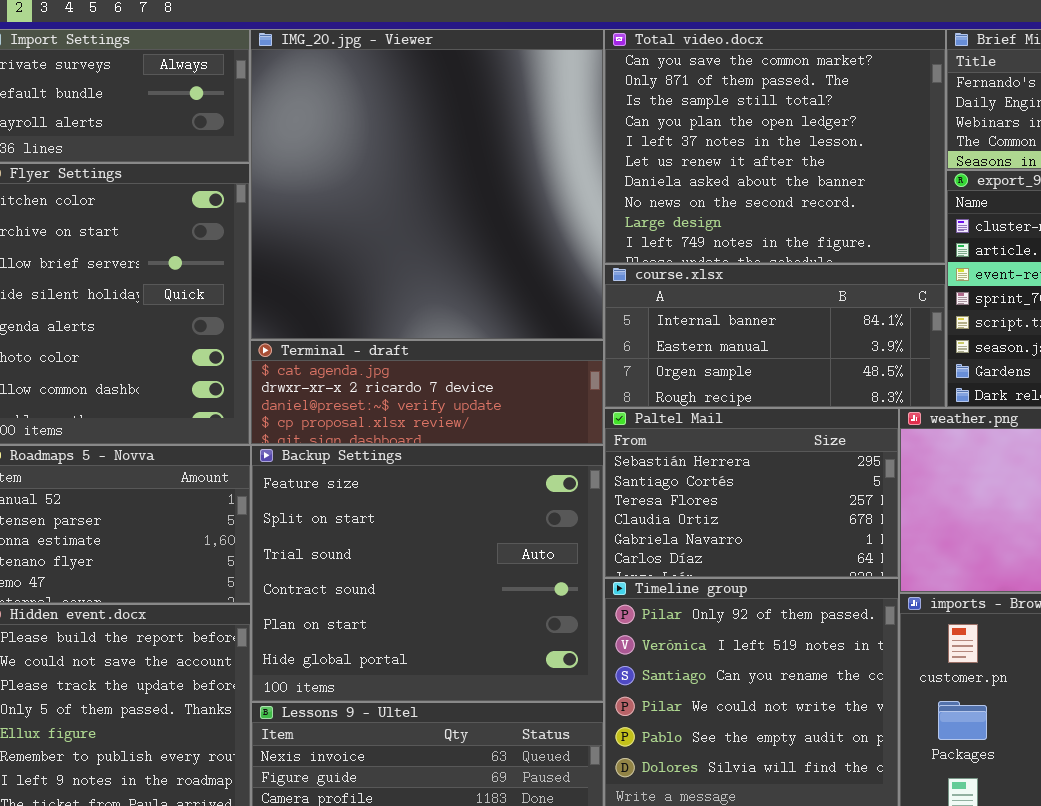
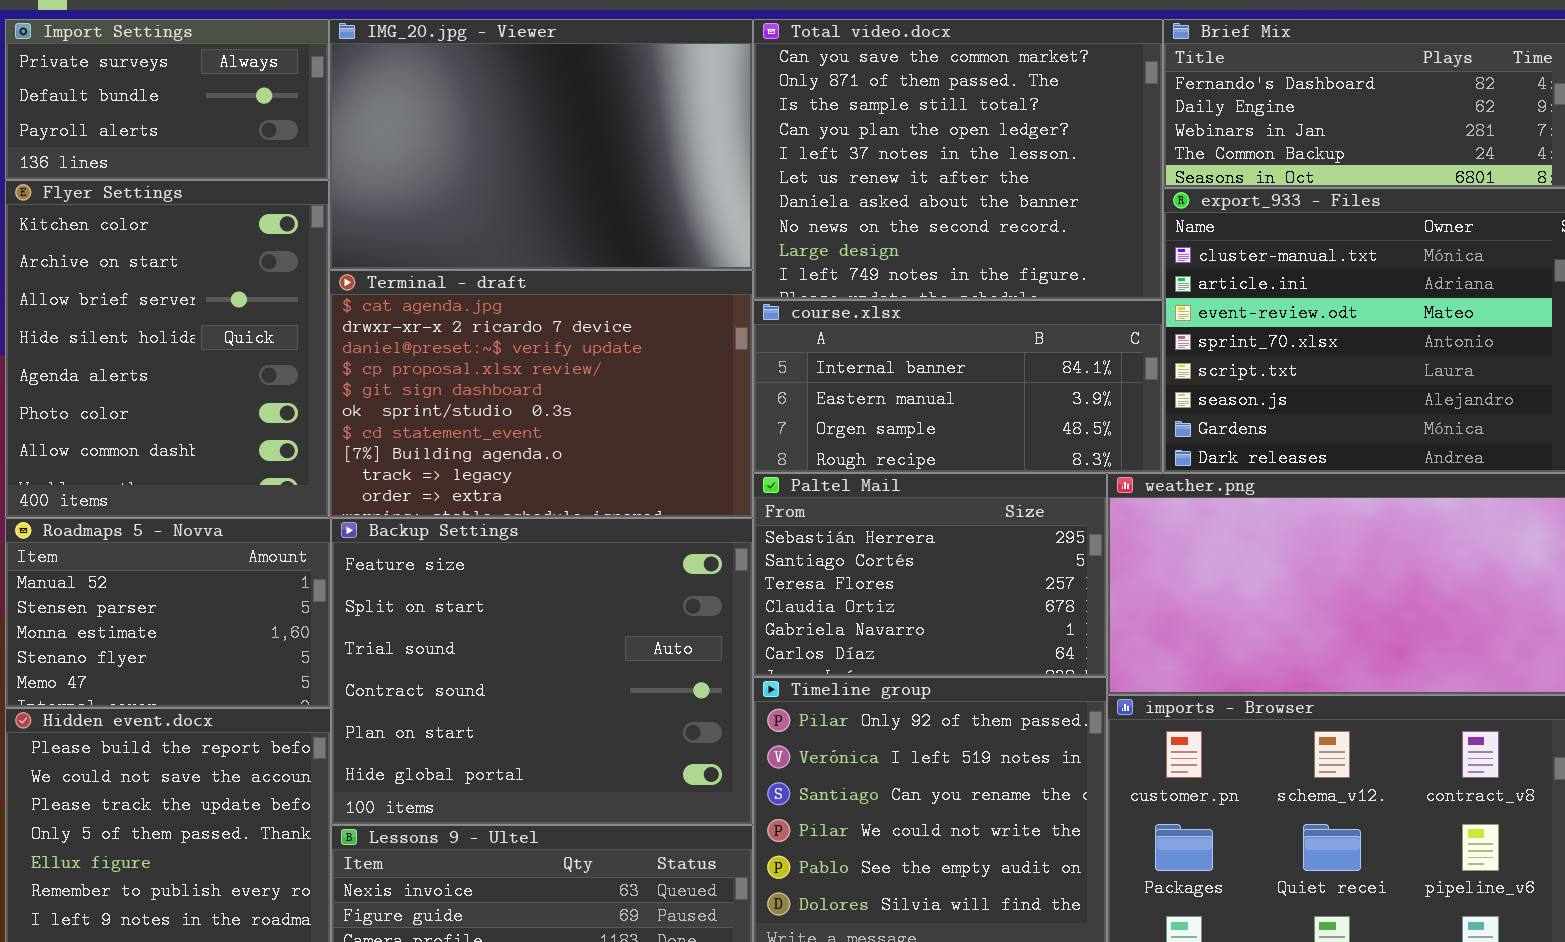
IMG_20.jpg - Viewer: [250,29,604,340] -> [329,19,753,270], resized
Terminal - draft: [250,340,604,445] -> [329,270,753,518], resized

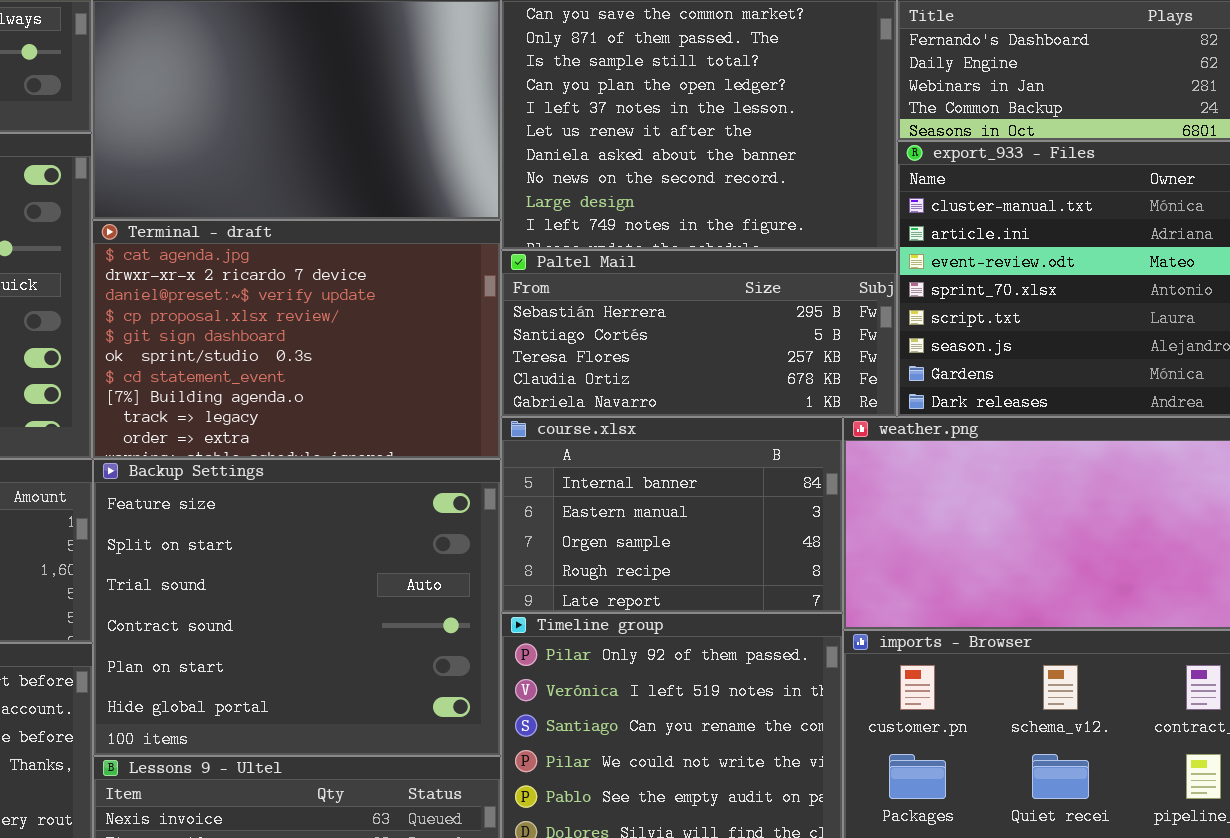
course.xlsx: [753,300,1163,473] -> [501,417,843,613], moved, resized
Paltel Mail: [753,473,1107,677] -> [501,250,897,417], moved, resized

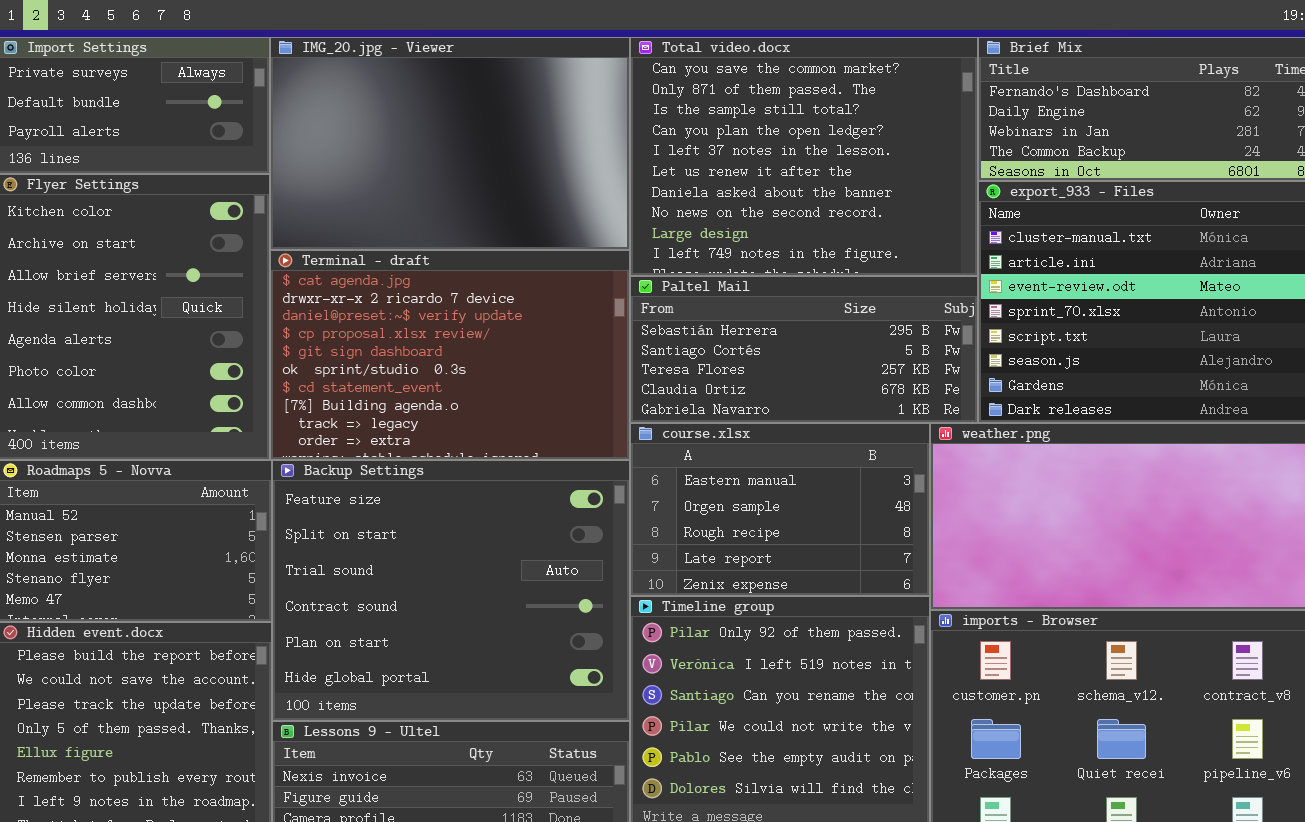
course.xlsx: [501,417,843,613] -> [630,423,930,596], scrolled down 1 row

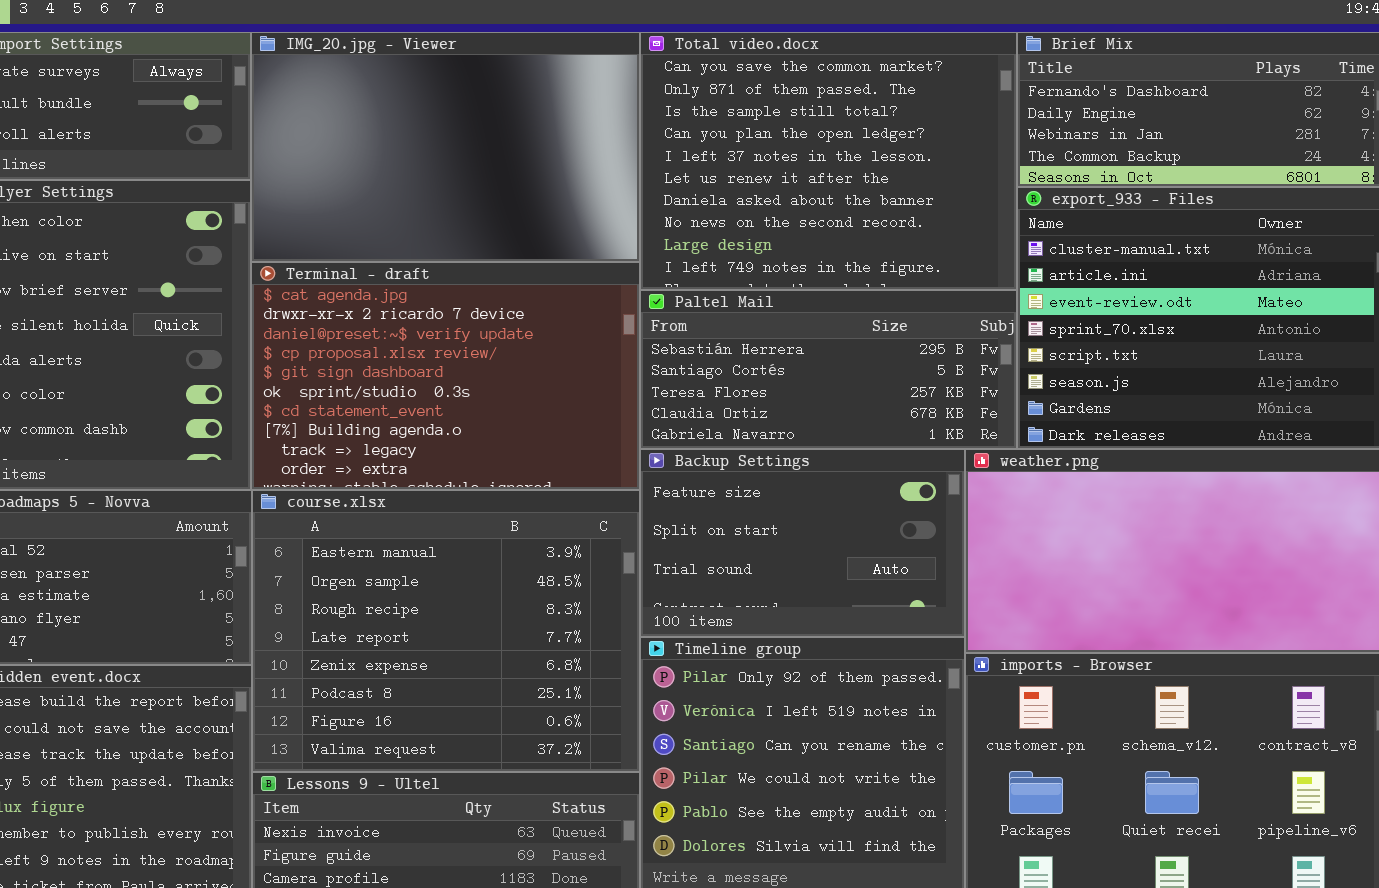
course.xlsx: [630,423,930,596] -> [252,490,640,772], moved, resized
Backup Settings: [272,460,630,721] -> [640,449,965,637], moved, resized

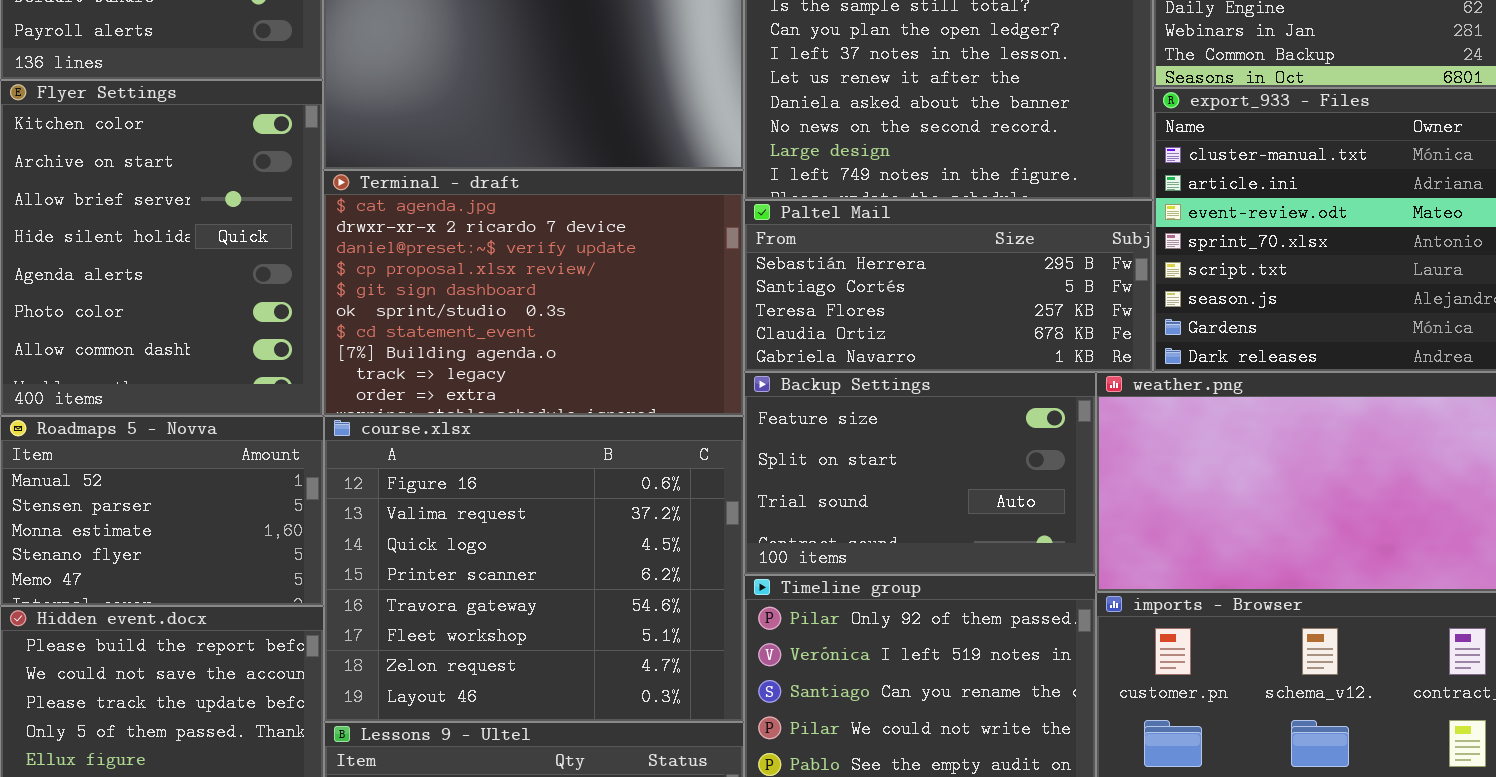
course.xlsx: [252,490,640,772] -> [324,416,744,722], scrolled down 6 rows

